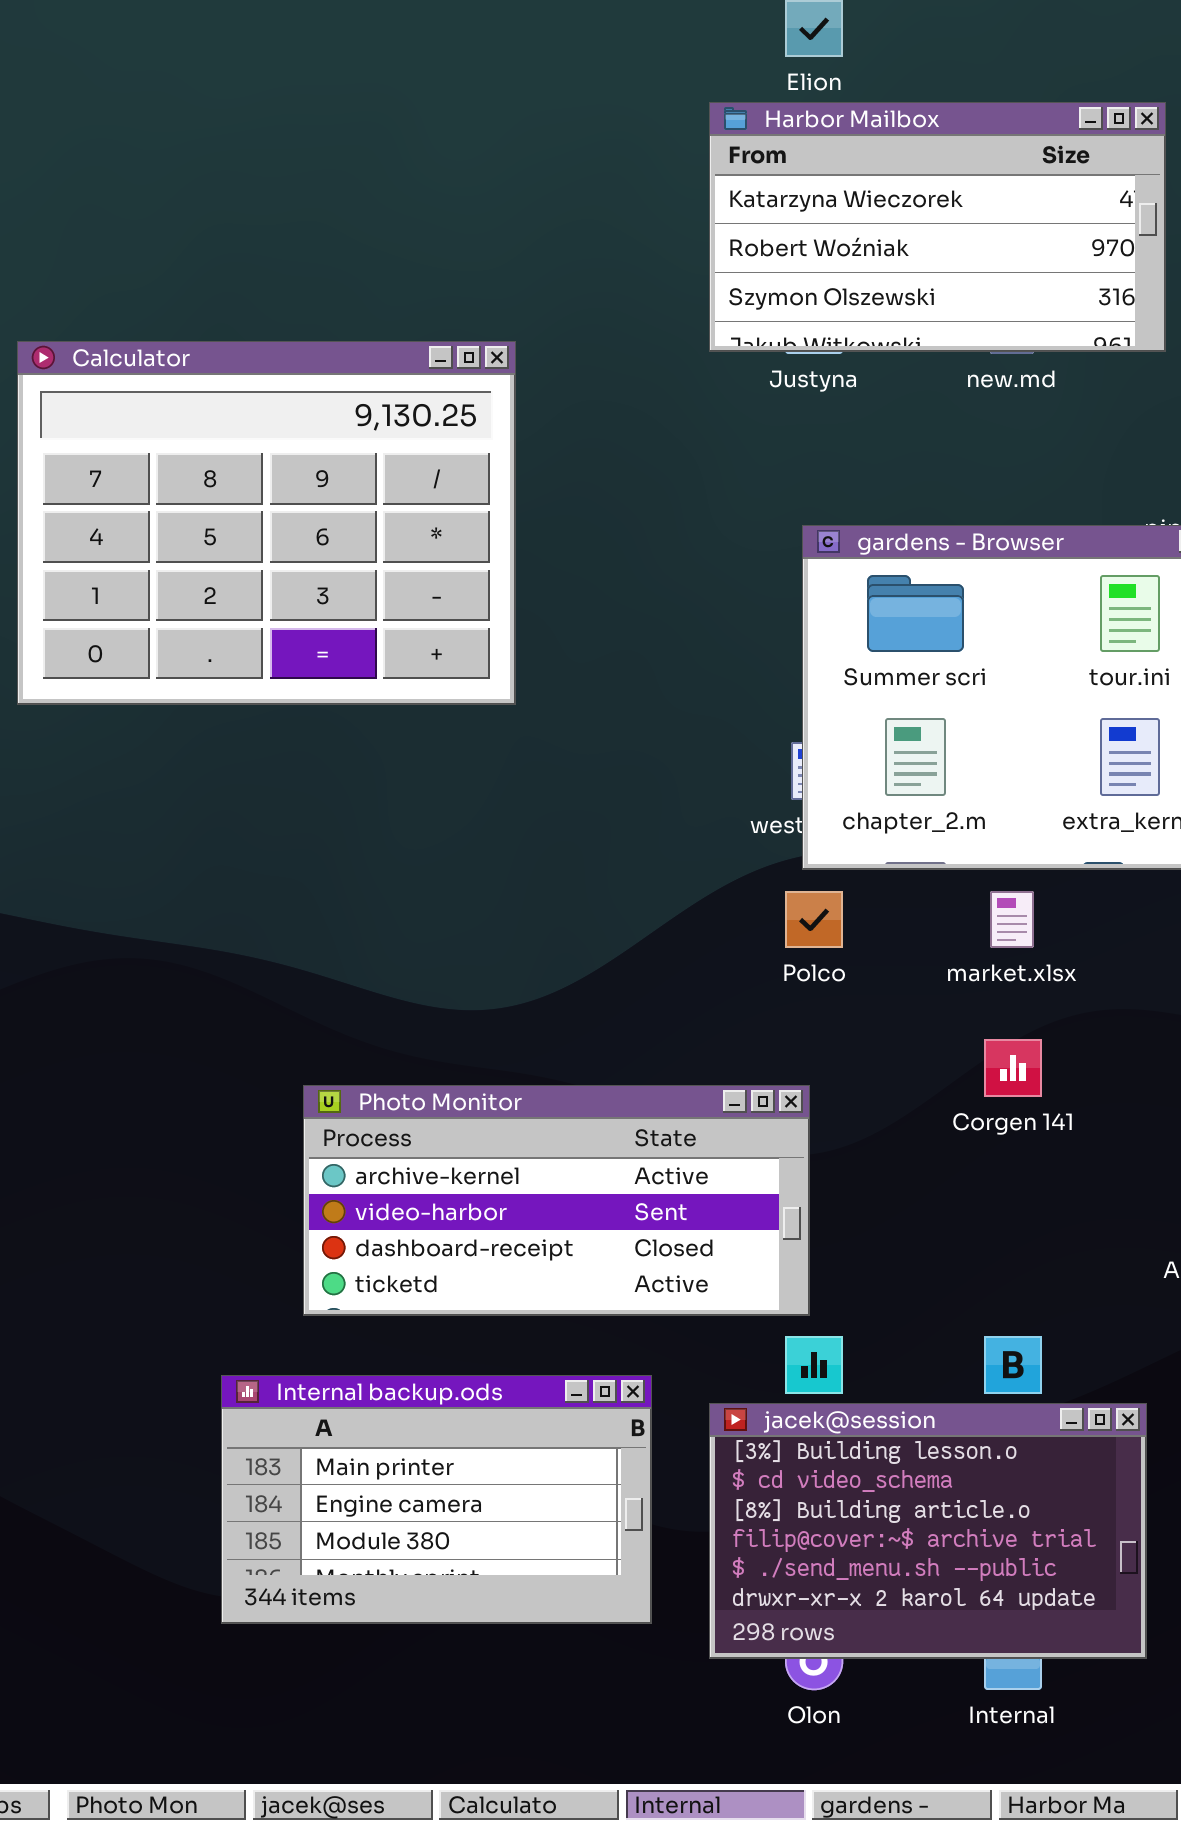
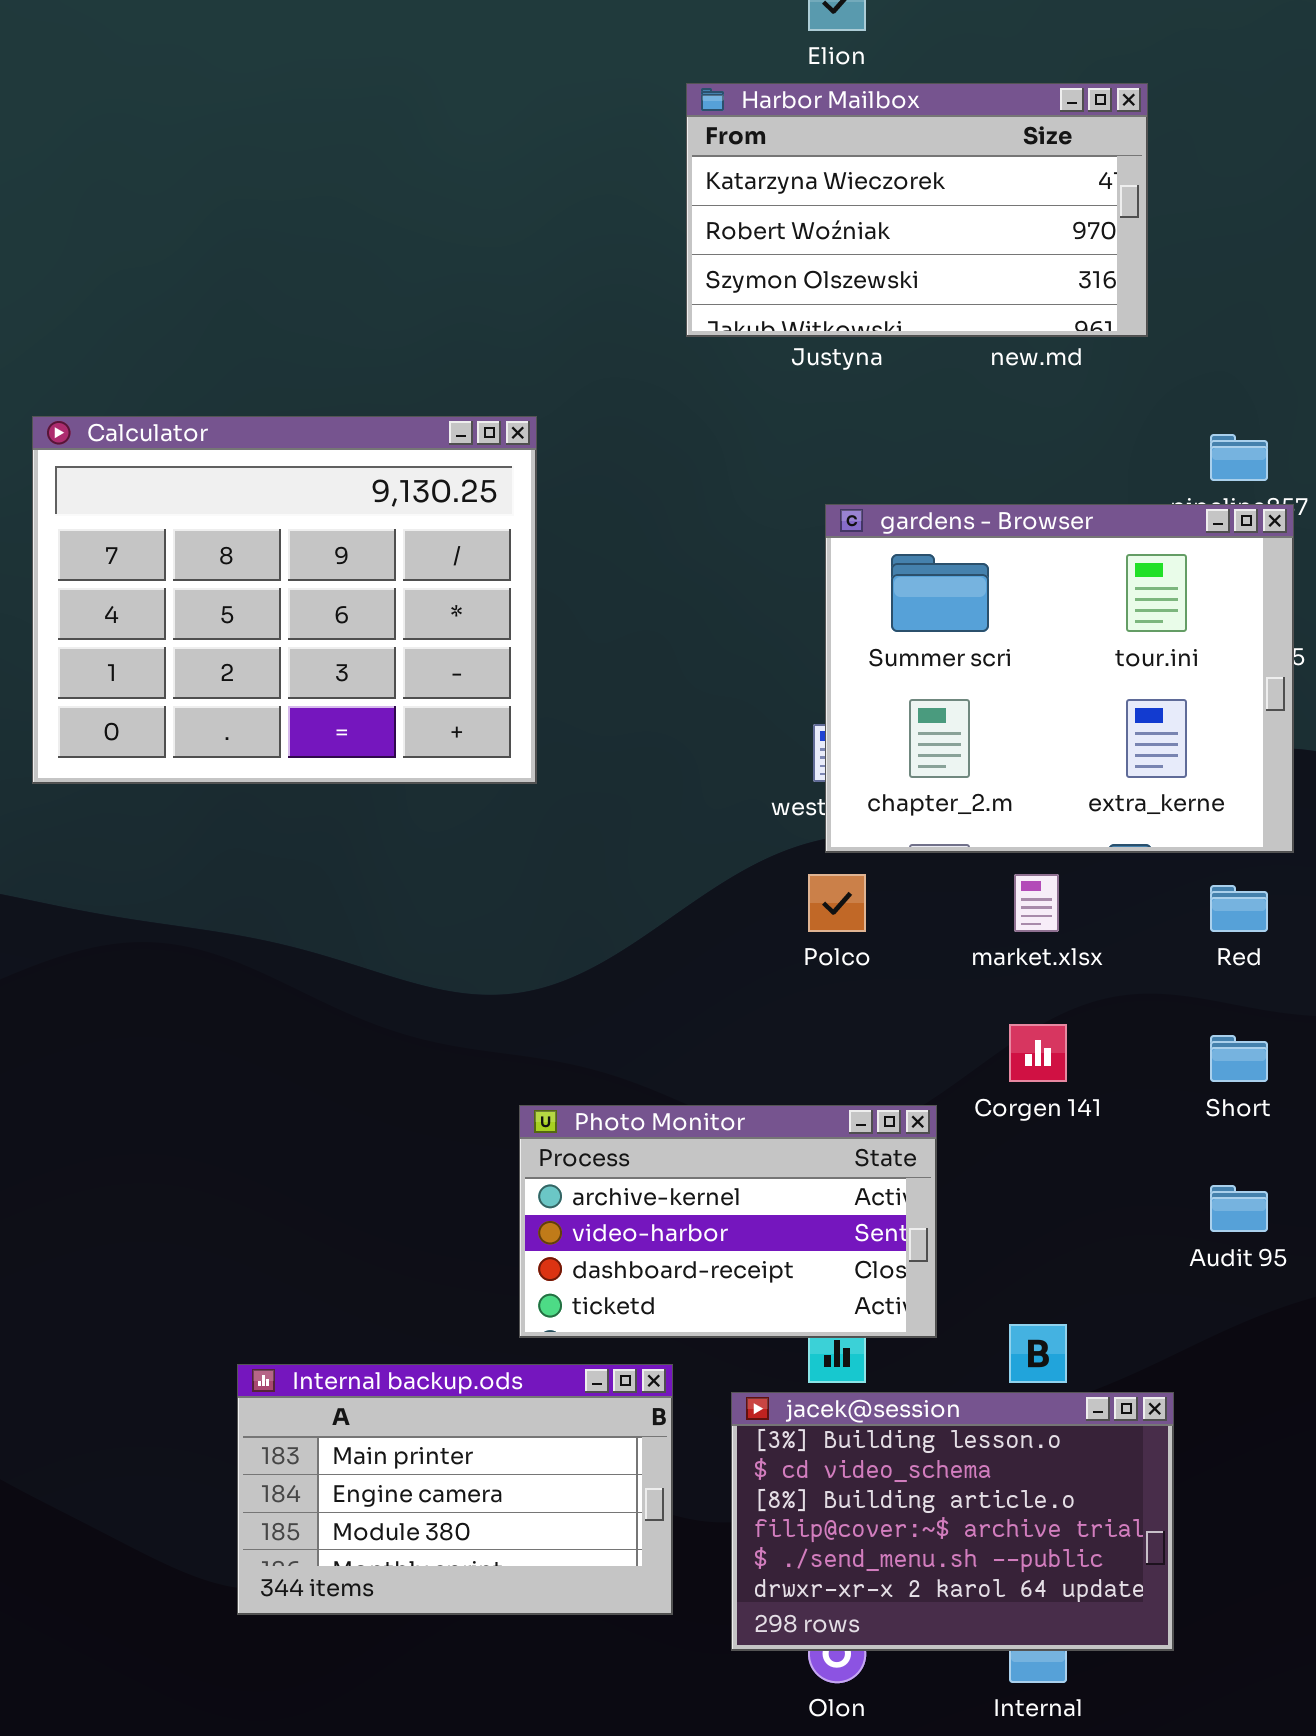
Harbor Mailbox: [709,102,1166,352] -> [686,83,1148,337], moved
Calculator: [17,341,516,705] -> [32,416,537,784], moved
Photo Monitor: [303,1085,810,1316] -> [519,1105,937,1338], moved, resized

